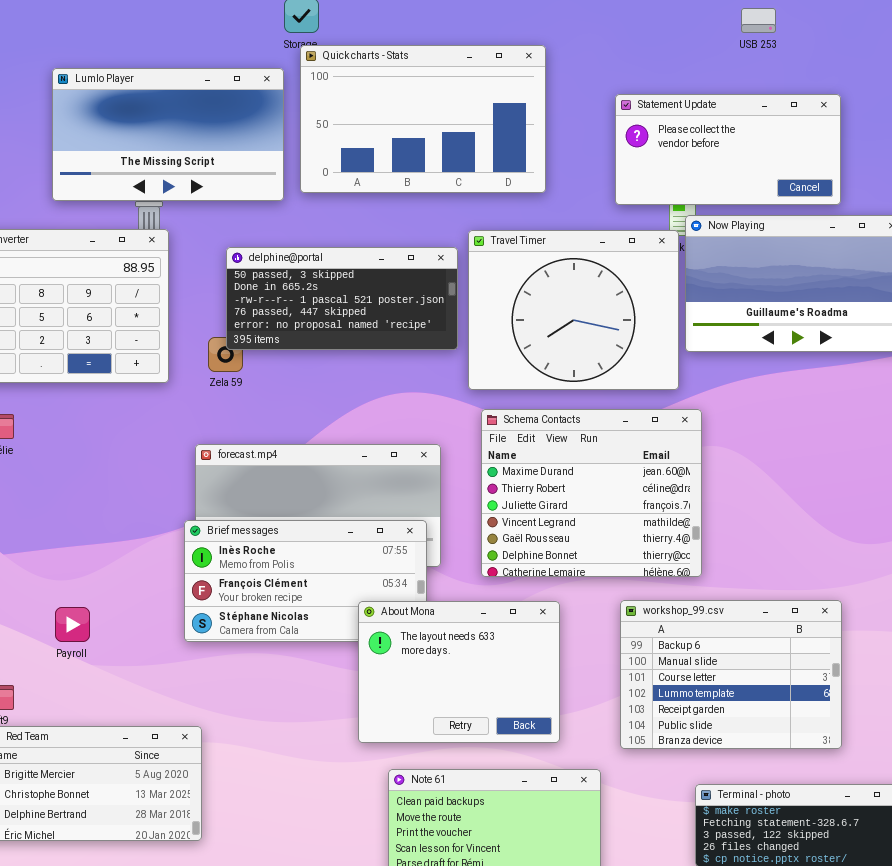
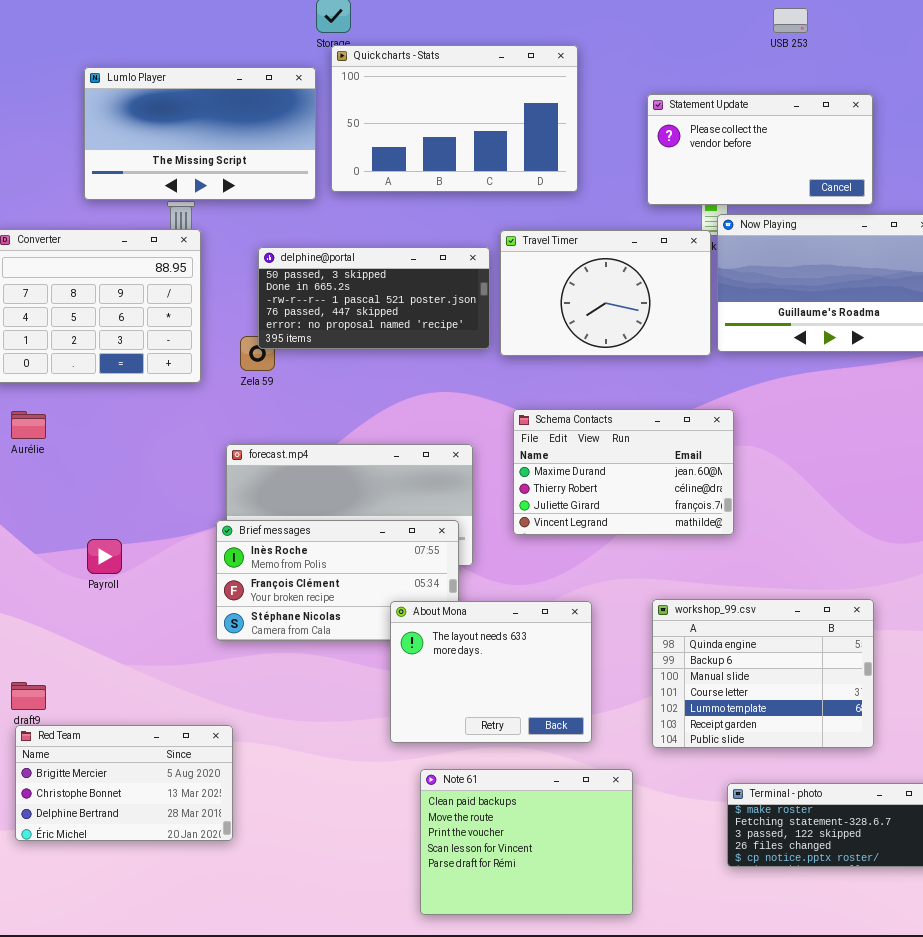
Travel Timer: [468,230,679,390] -> [500,230,711,356], resized
Schema Contacts: [481,409,702,577] -> [513,409,734,535], resized
workshop_99.csv: [620,600,842,749] -> [652,599,874,748], scrolled up 1 row
Payroll: [55,607,90,642] -> [87,539,122,574], moved

